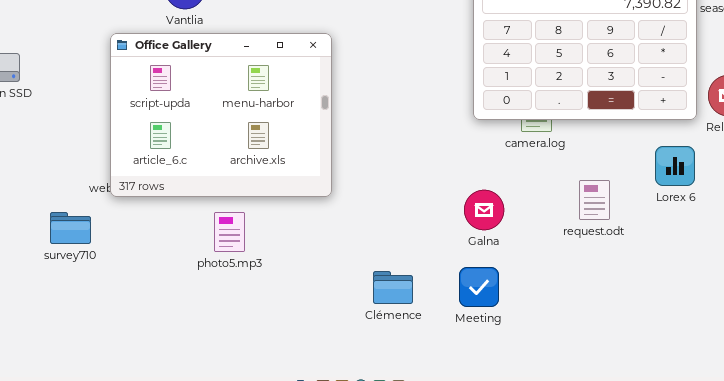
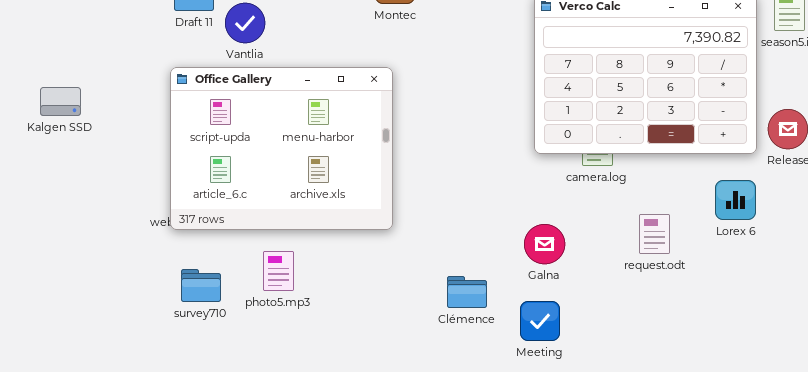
survey710: [50,212,91,244] -> [181,269,221,302], moved
photo5.mp3: [214,212,245,252] -> [263,251,294,291], moved
Clémence: [373,271,413,304] -> [447,276,487,308], moved

